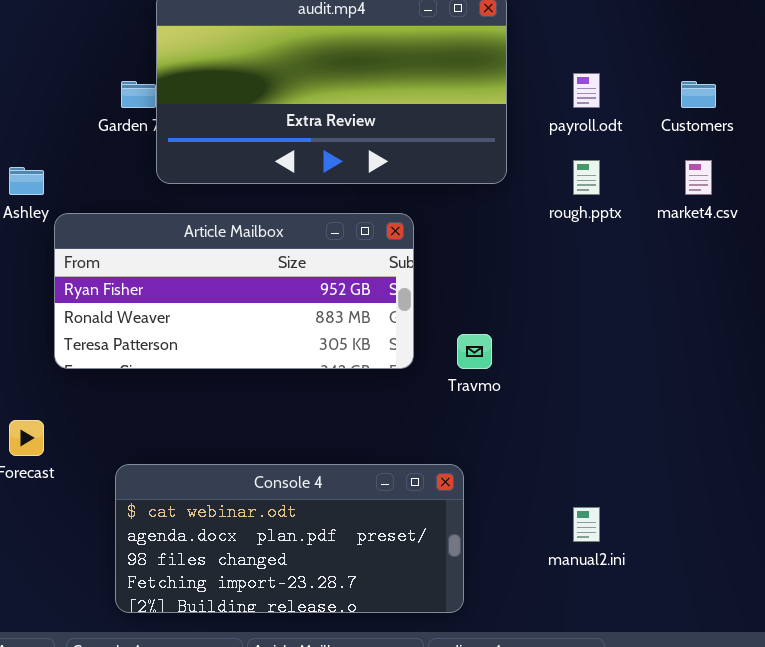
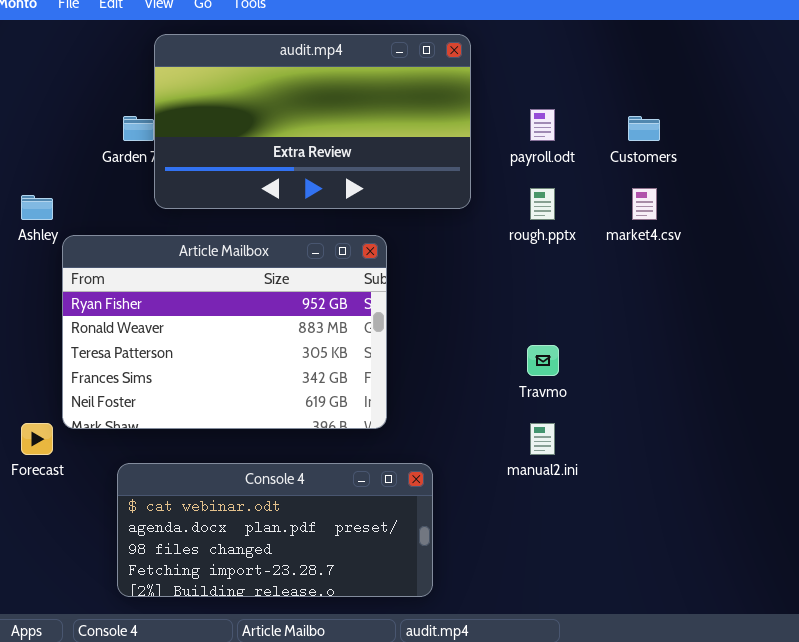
Article Mailbox: [54,213,414,369] -> [62,235,387,429], resized
Travmo: [457,334,492,369] -> [527,345,559,376], moved
manual2.ini: [573,507,600,542] -> [530,423,555,455], moved

